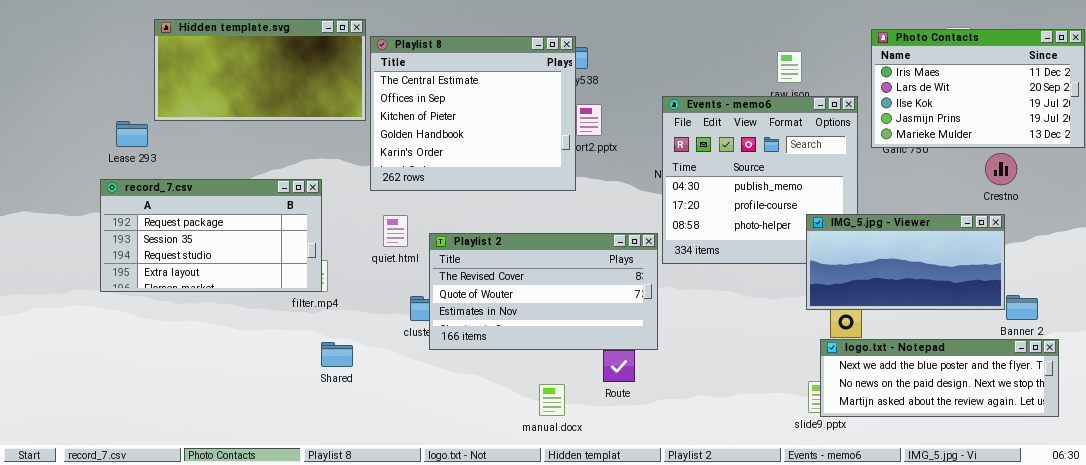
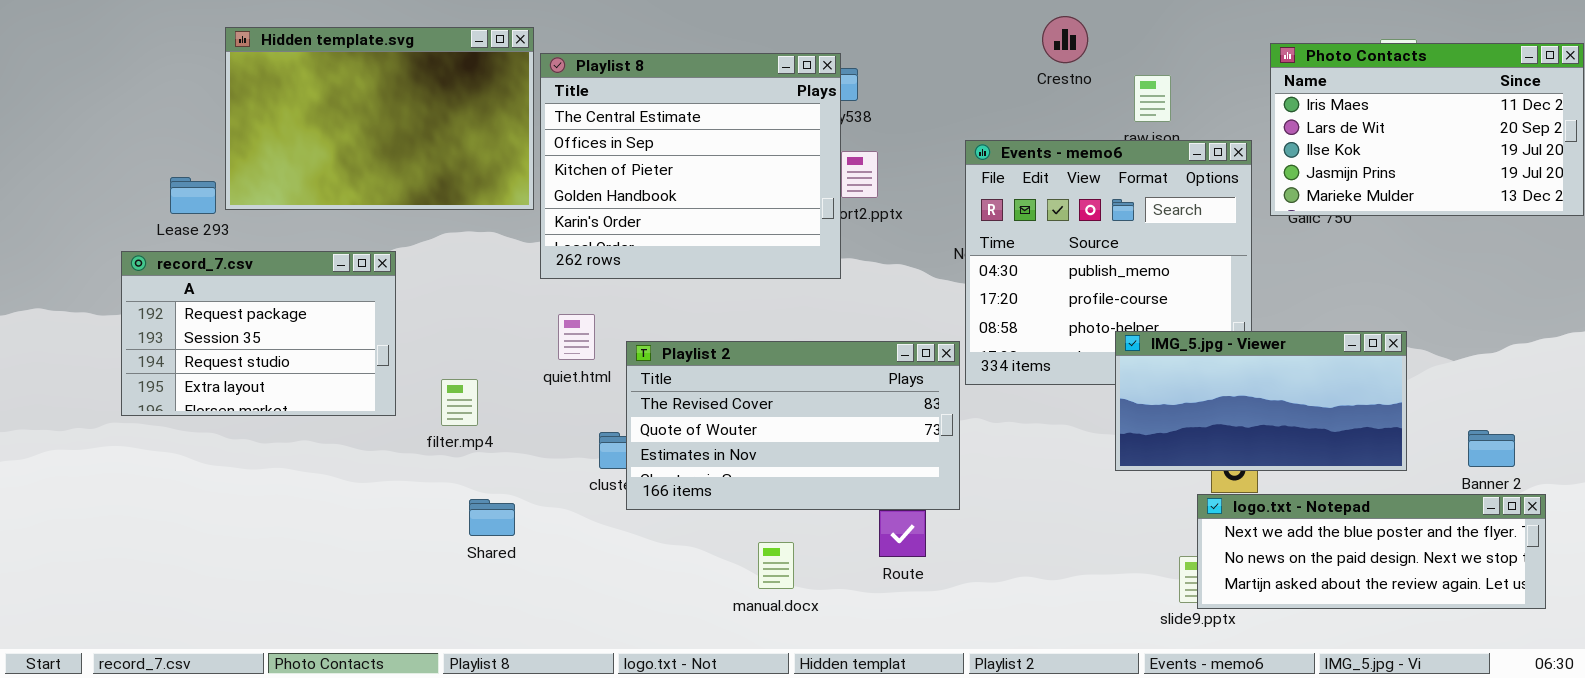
Hidden template.svg: [154,19,366,121] -> [225,27,534,210], resized
Crestno: [985,153,1017,185] -> [1042,16,1088,63], moved
record_7.csv: [100,179,322,292] -> [121,251,396,416], moved, resized
IMG_5.jpg - Viewer: [806,214,1005,310] -> [1115,331,1407,471], moved
manual.docx: [539,384,565,416] -> [758,542,794,589], moved

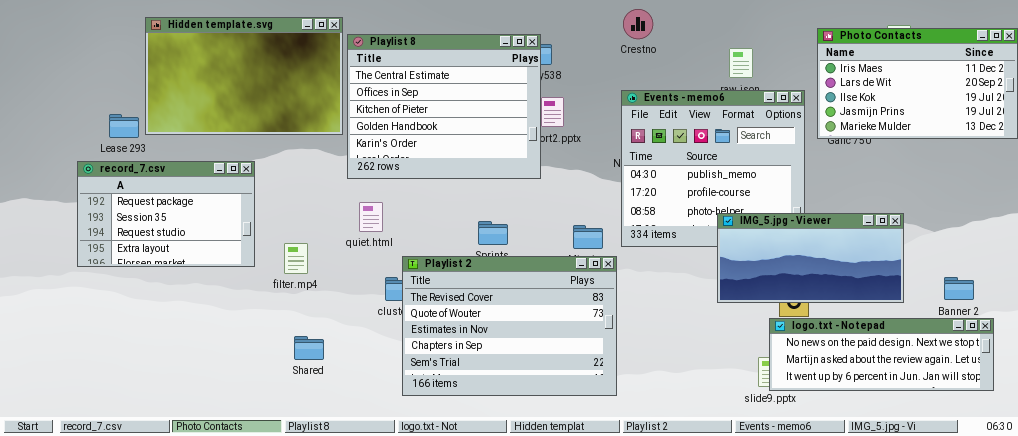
Crestno: [1042,16,1088,63] -> [623,9,653,39], moved
Playlist 2: [626,341,960,510] -> [402,256,617,396], moved, resized
logo.txt - Notepad: [1197,494,1546,609] -> [769,318,994,391], scrolled down 1 row
Shared: [469,499,515,536] -> [294,336,324,360], moved

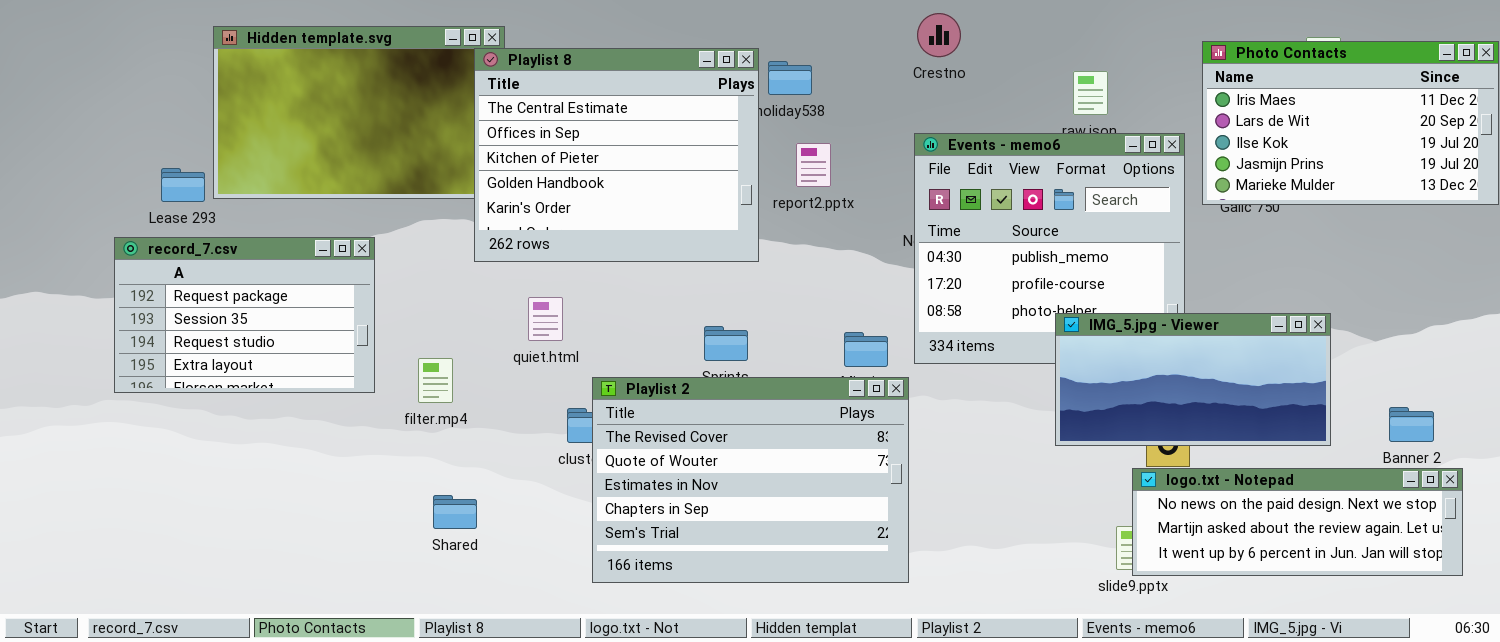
Playlist 8: [347,34,541,179] -> [474,48,759,262], moved

